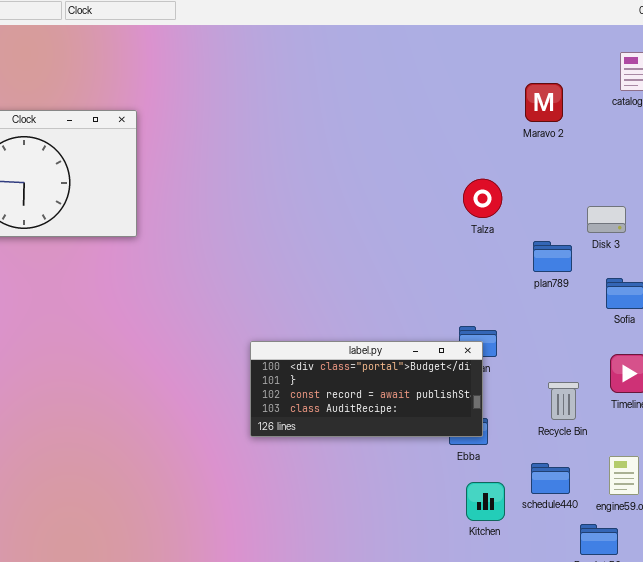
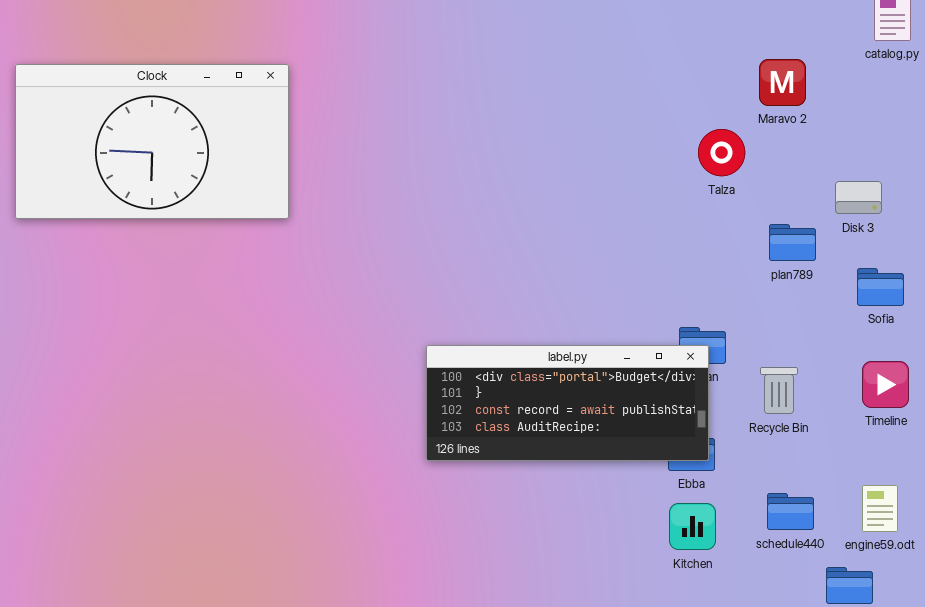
Maravo 2: [525,83,563,122] -> [759,59,806,106], moved
Talza: [463,179,502,218] -> [698,129,745,176], moved
Recycle Bin: [548,382,579,420] -> [760,367,798,414], moved
Kitchen: [466,482,505,521] -> [669,503,716,550], moved

